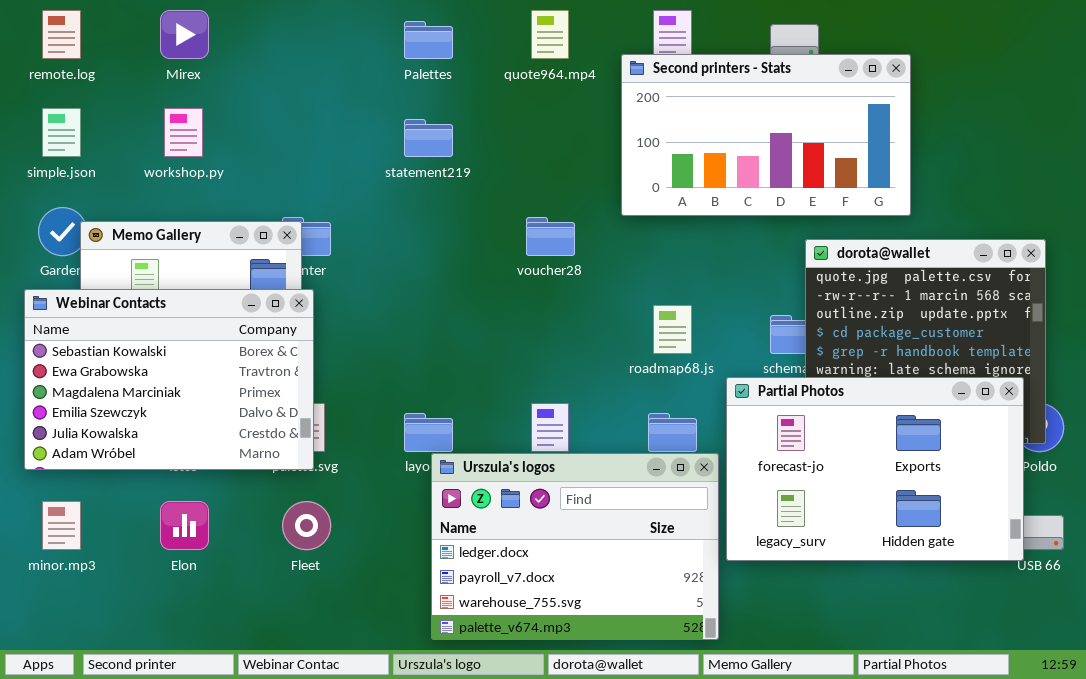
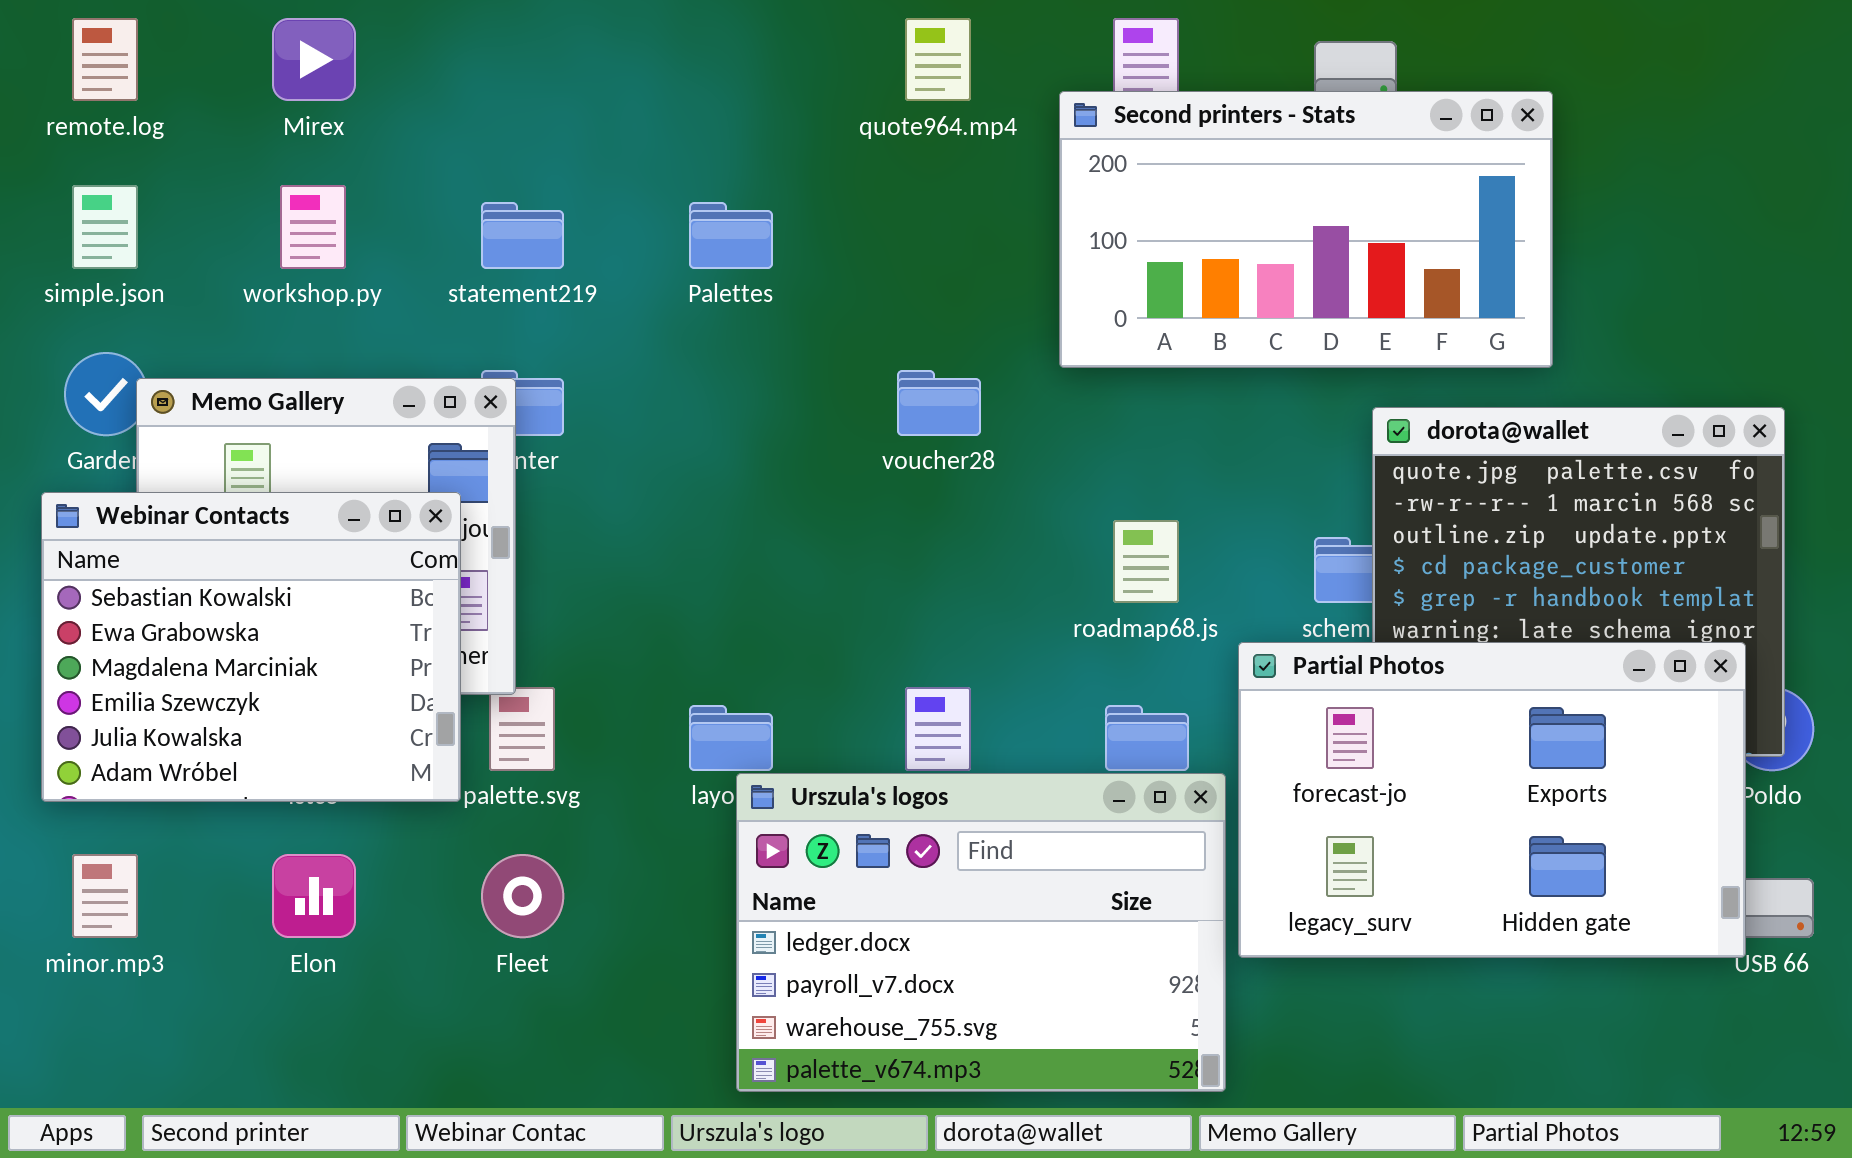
Palettes: [404,21,453,59] -> [689,202,773,269], moved
statement219: [404,119,453,157] -> [481,202,564,269], moved
Webinar Contacts: [24,289,314,470] -> [41,492,461,802], resized

